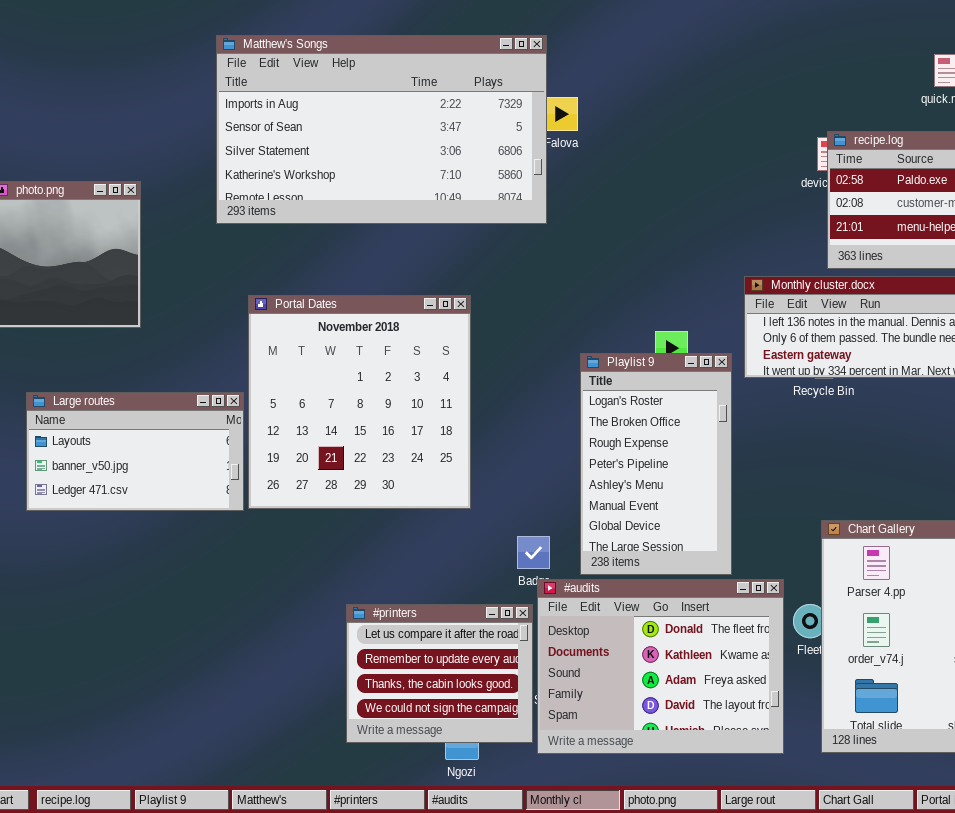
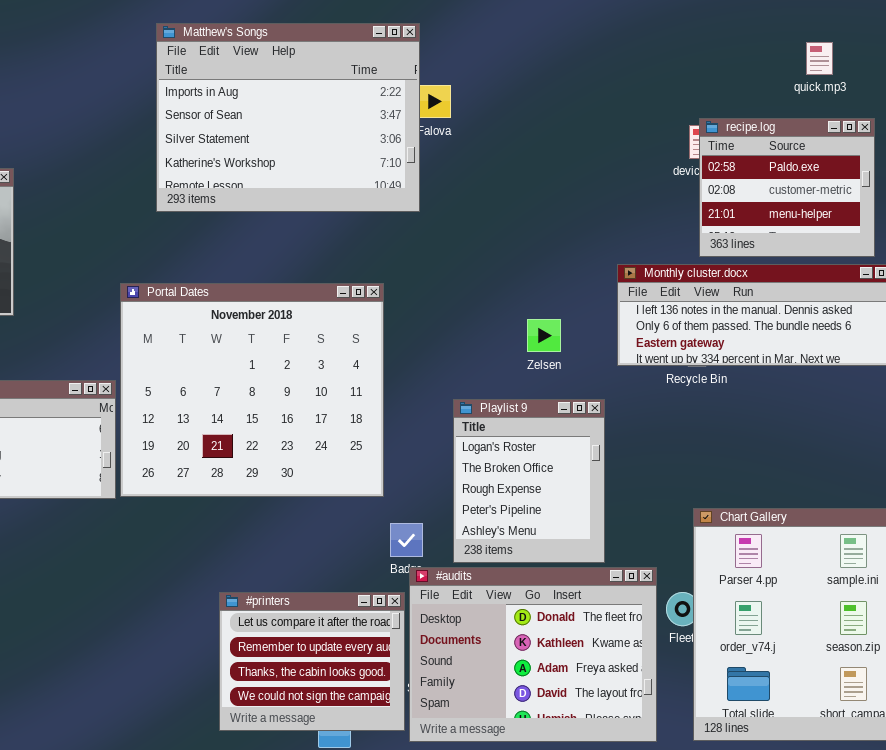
Matthew's Songs: [216,35,547,224] -> [156,23,420,212], resized
Portal Dates: [248,295,471,509] -> [120,283,384,497], resized
Playlist 9: [580,353,732,575] -> [453,399,605,563], resized

